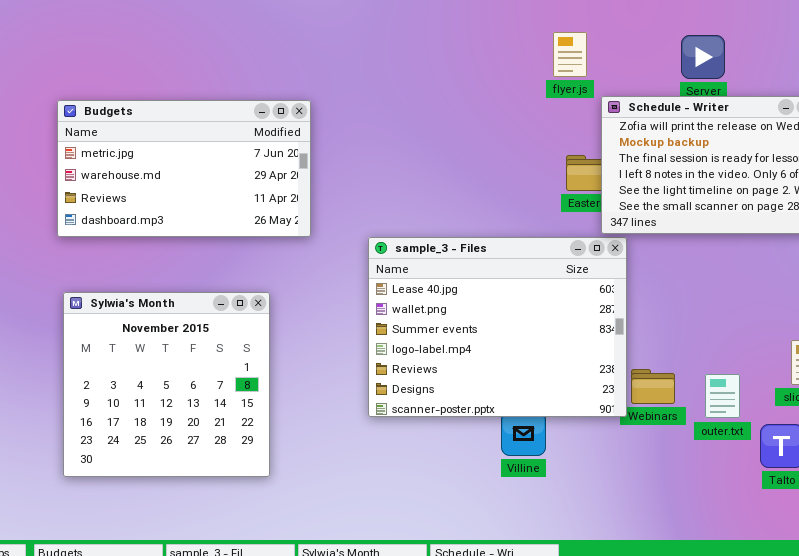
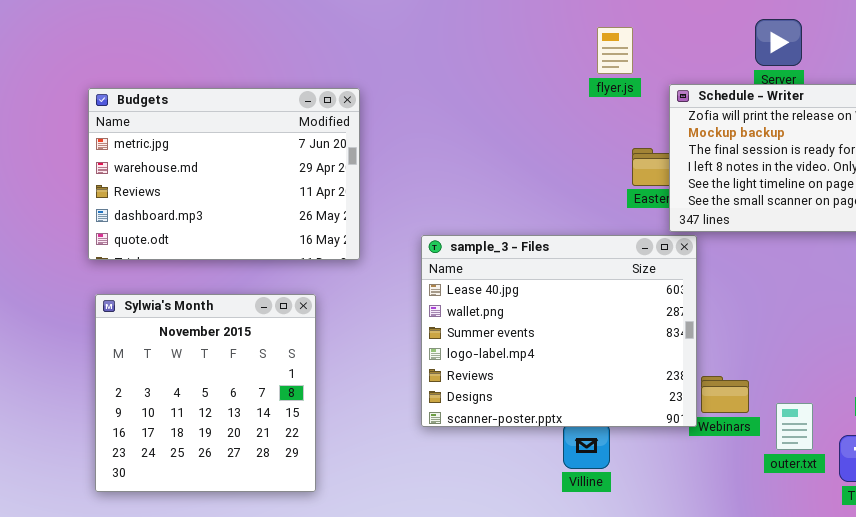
flyer.js: [553,32,587,77] -> [597,27,633,74], moved
Budgets: [57,100,311,237] -> [88,88,360,260], resized
outer.txt: [705,374,740,418] -> [776,403,813,450], moved

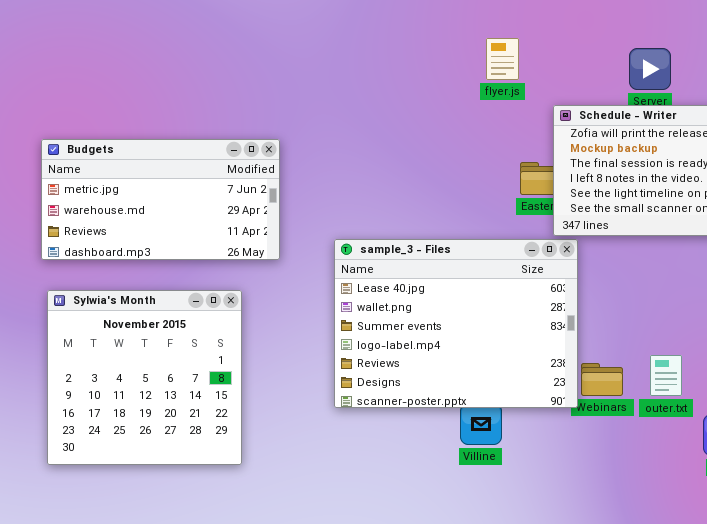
flyer.js: [597,27,633,74] -> [486,38,519,80], moved
Budgets: [88,88,360,260] -> [41,139,280,260], resized
outer.txt: [776,403,813,450] -> [650,355,682,396], moved

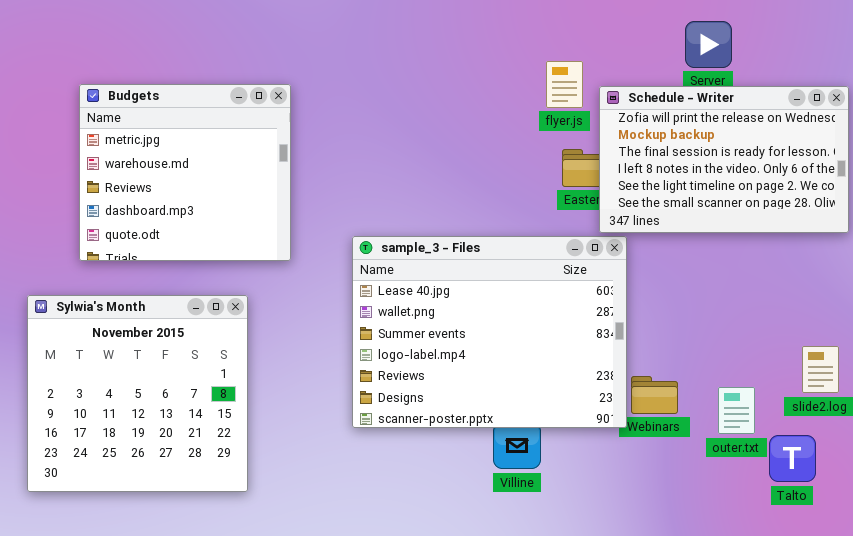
flyer.js: [486,38,519,80] -> [546,61,583,108], moved
Budgets: [41,139,280,260] -> [79,84,291,261], resized
outer.txt: [650,355,682,396] -> [718,387,755,434], moved

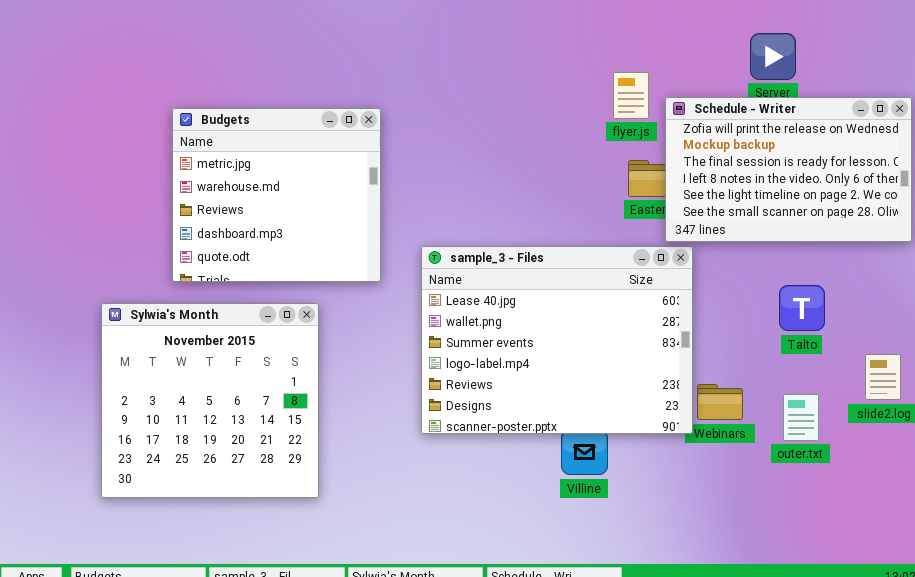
Budgets: [79,84,291,261] -> [172,108,381,282], moved
Talto: [769,435,816,482] -> [779,285,825,331], moved

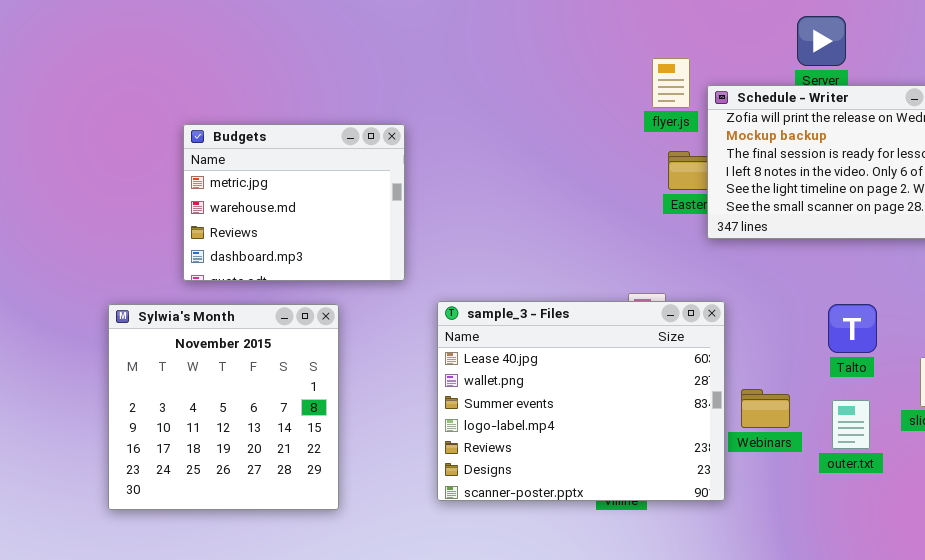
Budgets: [172,108,381,282] -> [183,124,405,281], resized
sample_3 - Files: [421,246,693,434] -> [437,301,725,501], moved
Talto: [779,285,825,331] -> [828,304,877,353], moved

